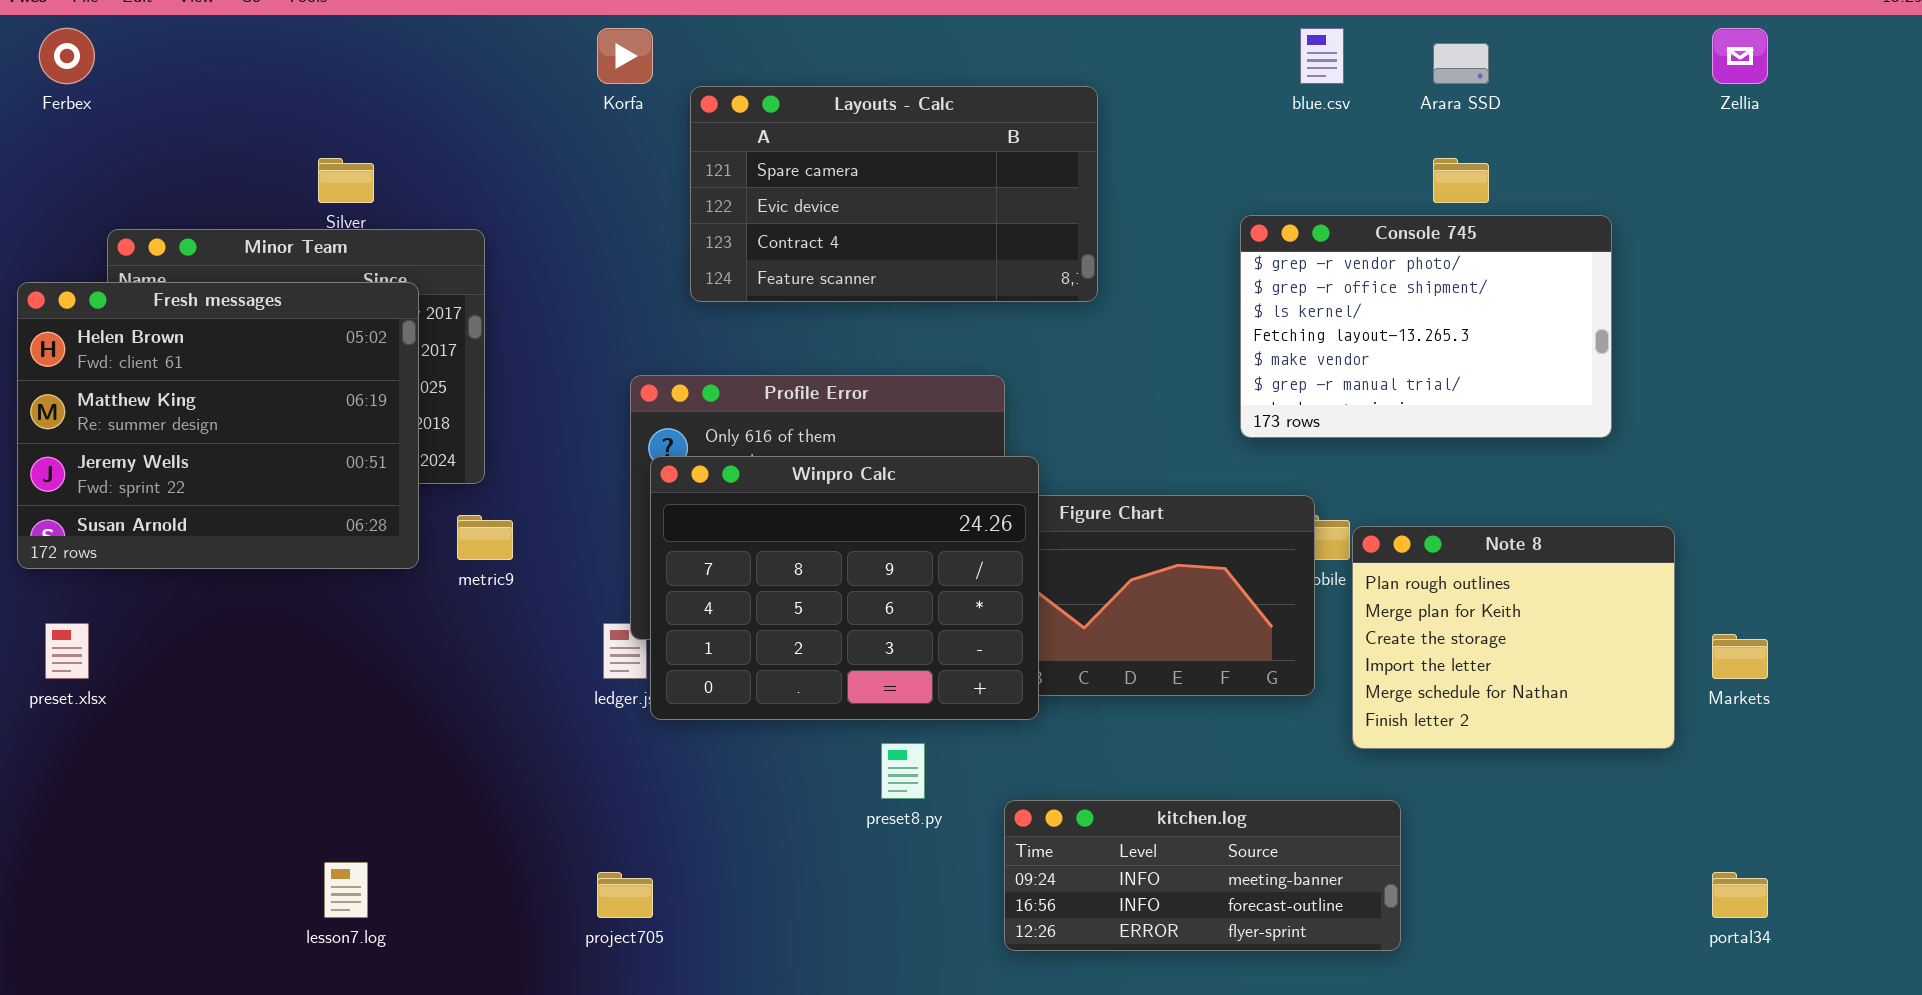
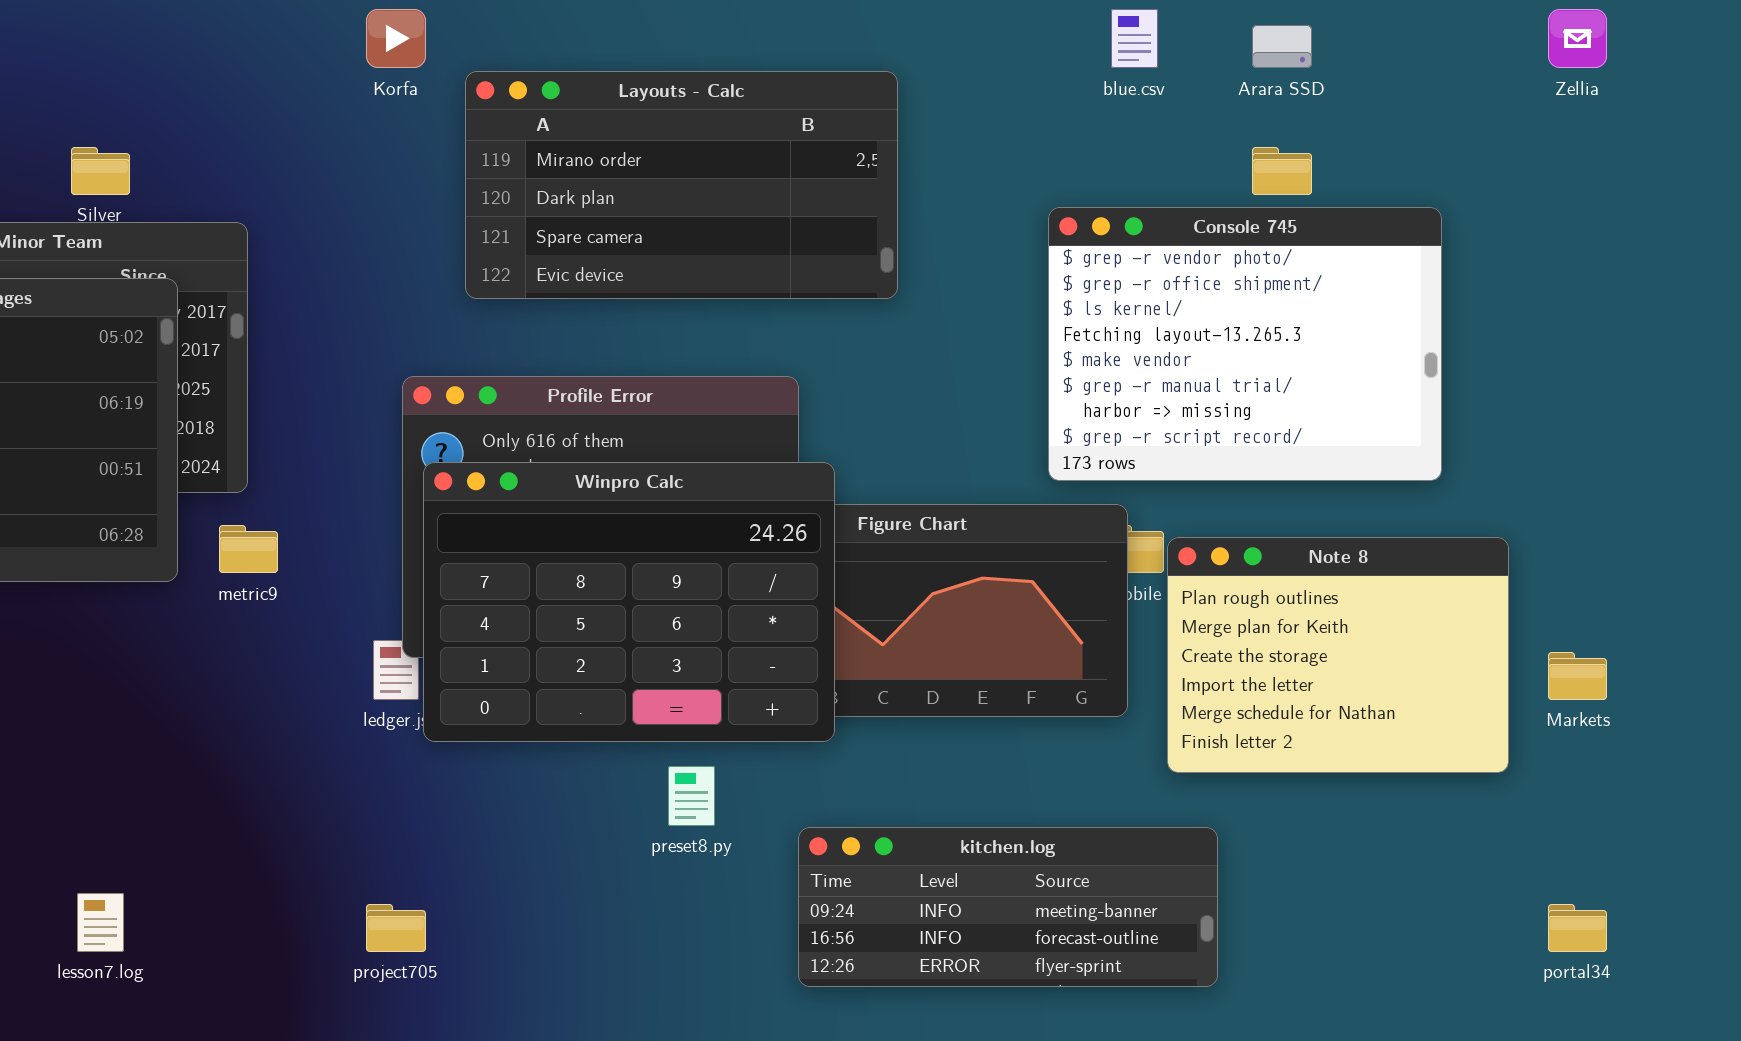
Layouts - Calc: [690,86,1098,302] -> [465,71,898,299], scrolled up 2 rows
Console 745: [1240,215,1612,438] -> [1048,207,1442,481], resized

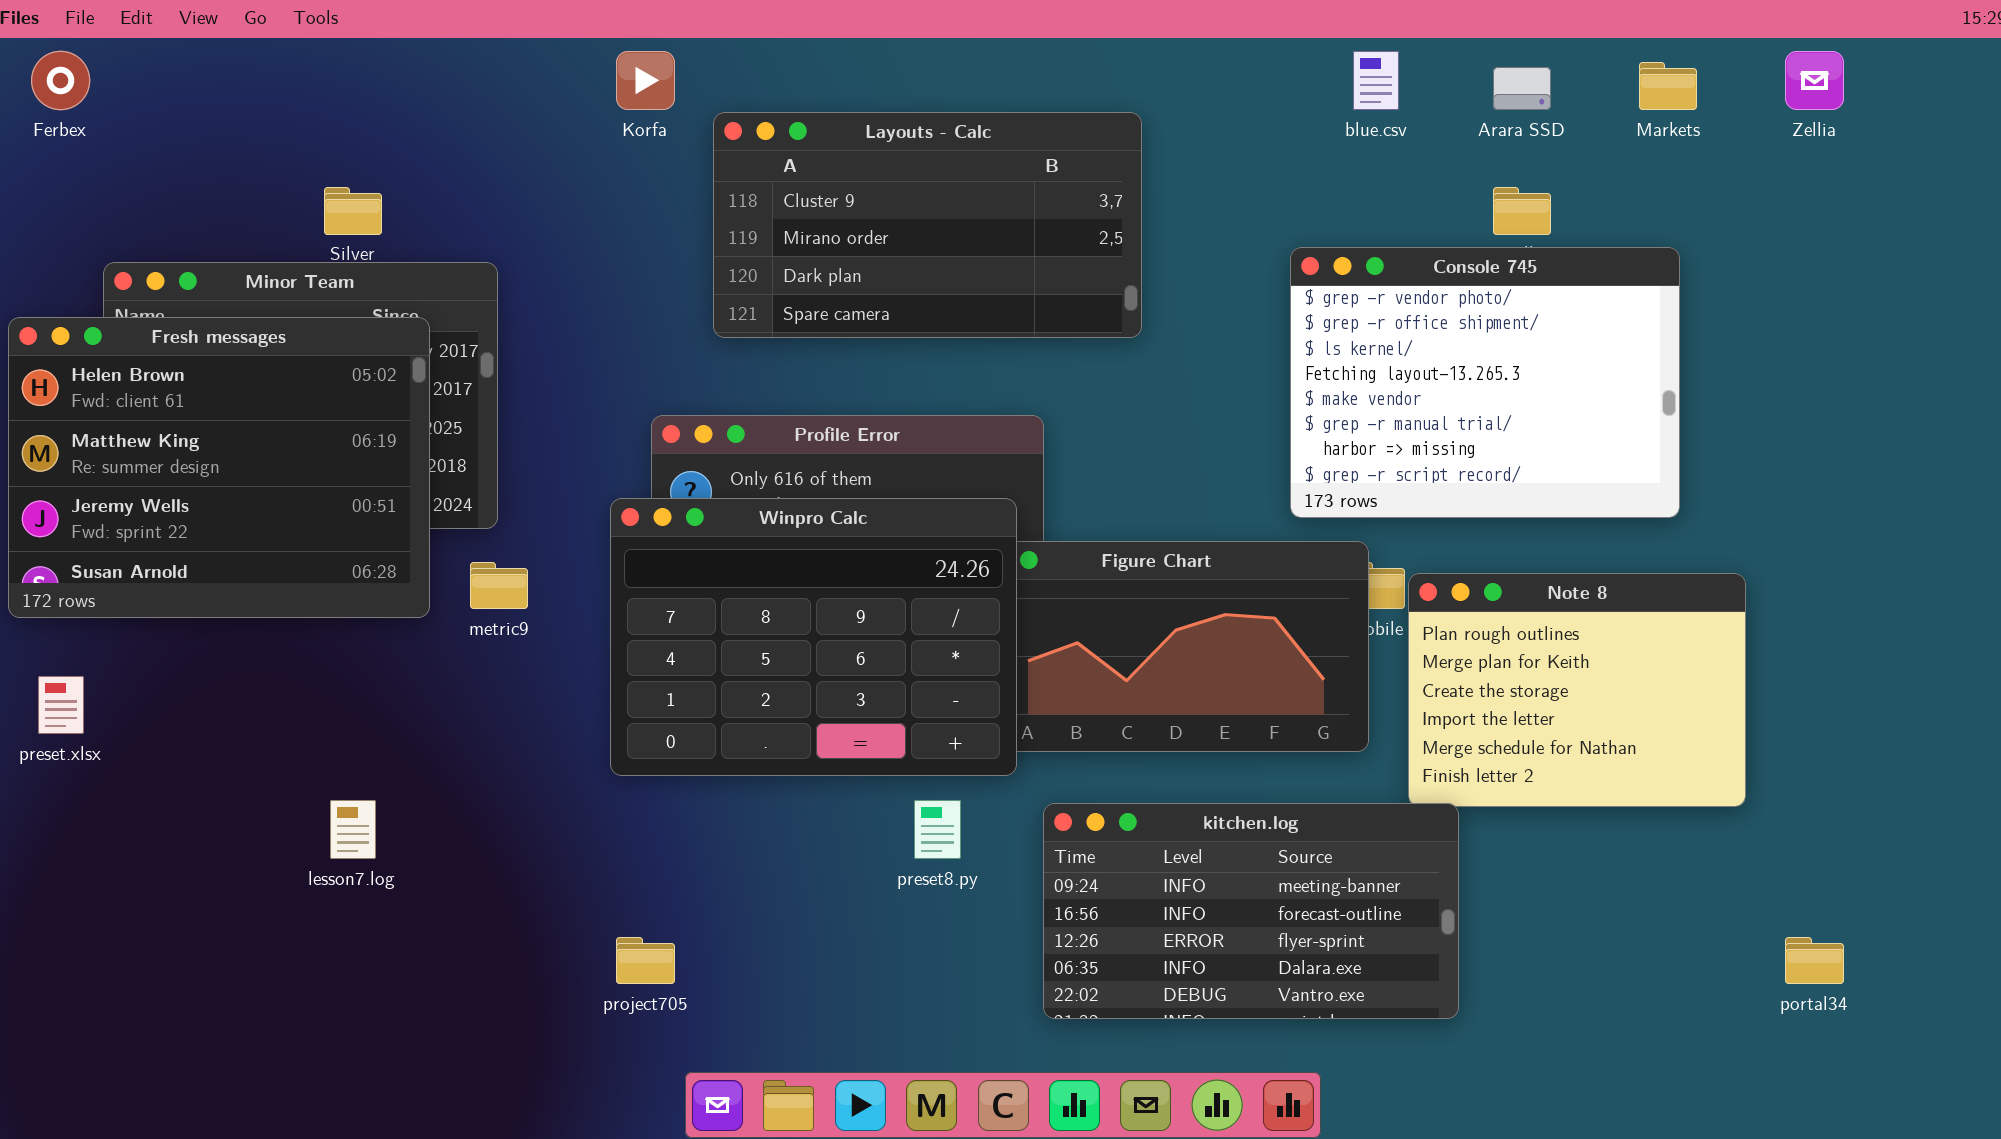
Layouts - Calc: [465,71,898,299] -> [713,112,1142,338], scrolled up 1 row
Winpro Calc: [423,462,835,742] -> [610,498,1017,776], moved
Markets: [1548,652,1607,700] -> [1639,62,1697,110], moved
kitchen.log: [798,827,1218,987] -> [1043,803,1459,1019], resized
lesson7.log: [77,893,124,952] -> [330,800,376,859], moved

